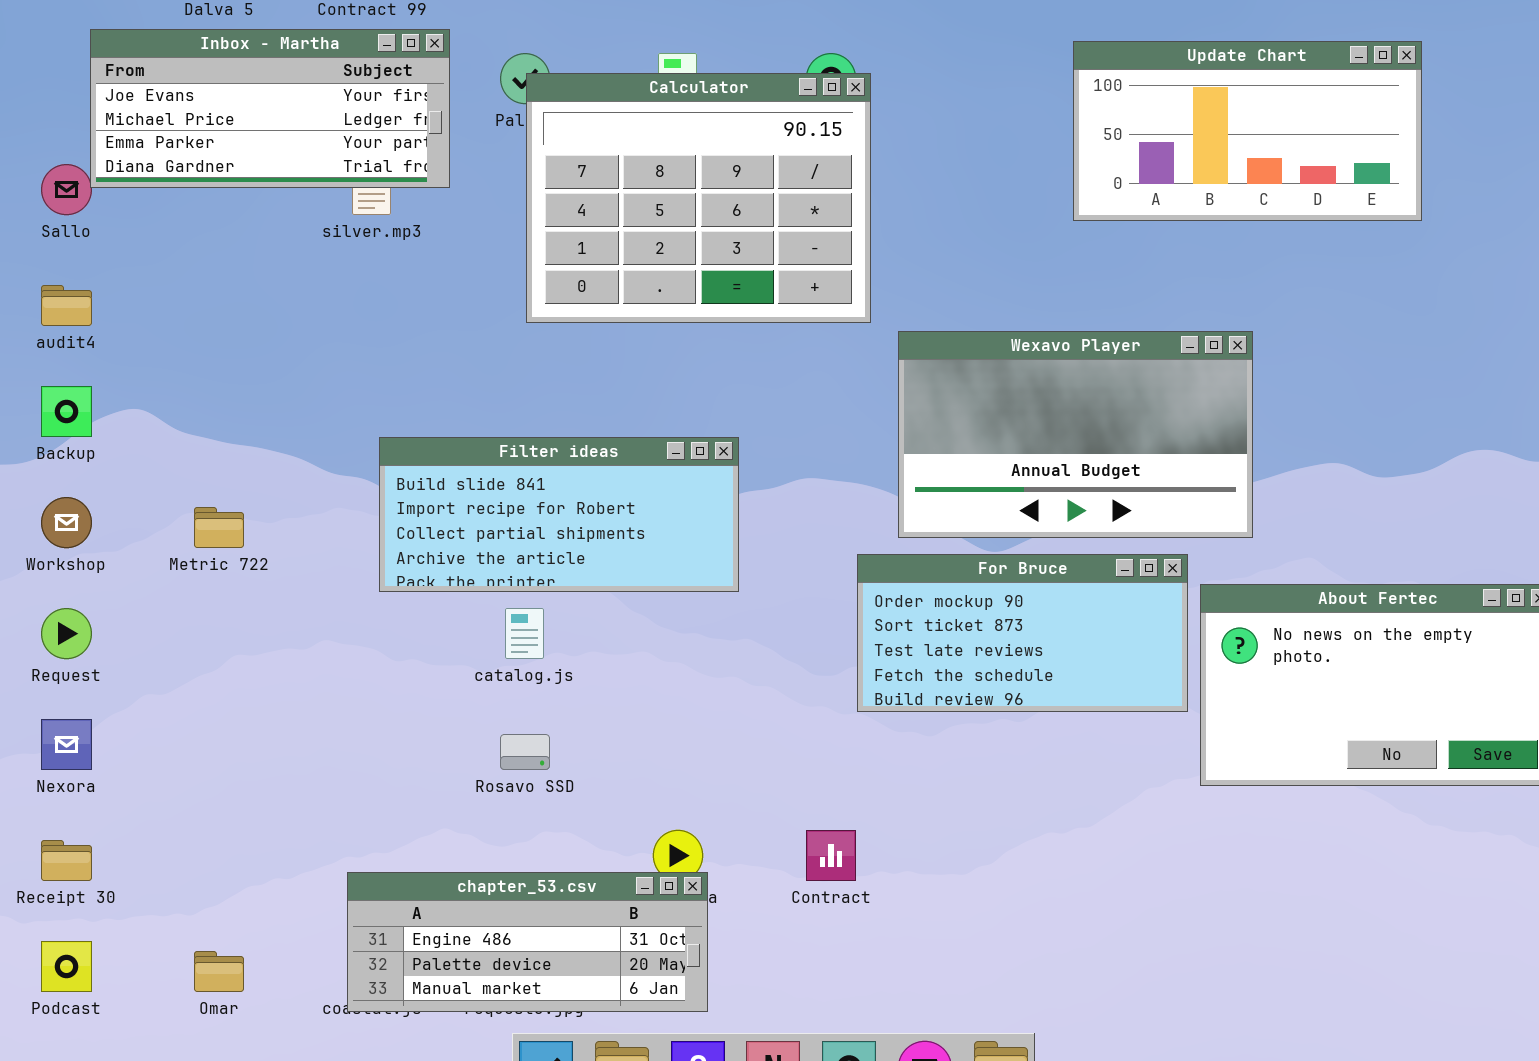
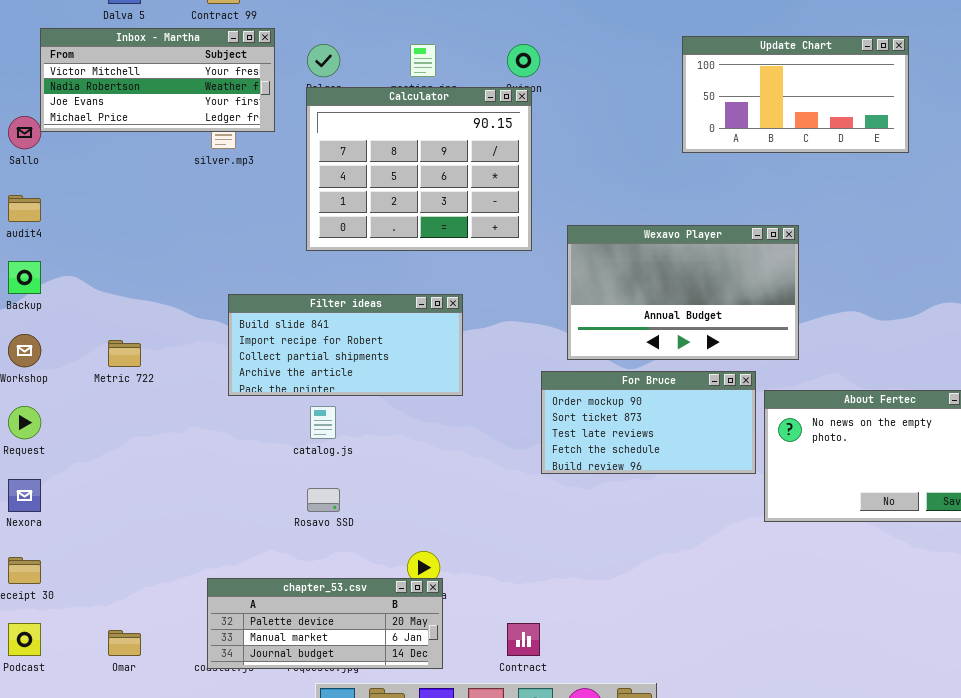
Inbox - Martha: [90,29,450,188] -> [40,28,275,132], scrolled up 2 rows
Calculator: [526,73,871,323] -> [306,87,532,251], moved
Contract: [806,830,856,881] -> [507,623,540,656], moved
chapter_53.csv: [347,872,708,1012] -> [207,578,443,669], scrolled down 1 row

